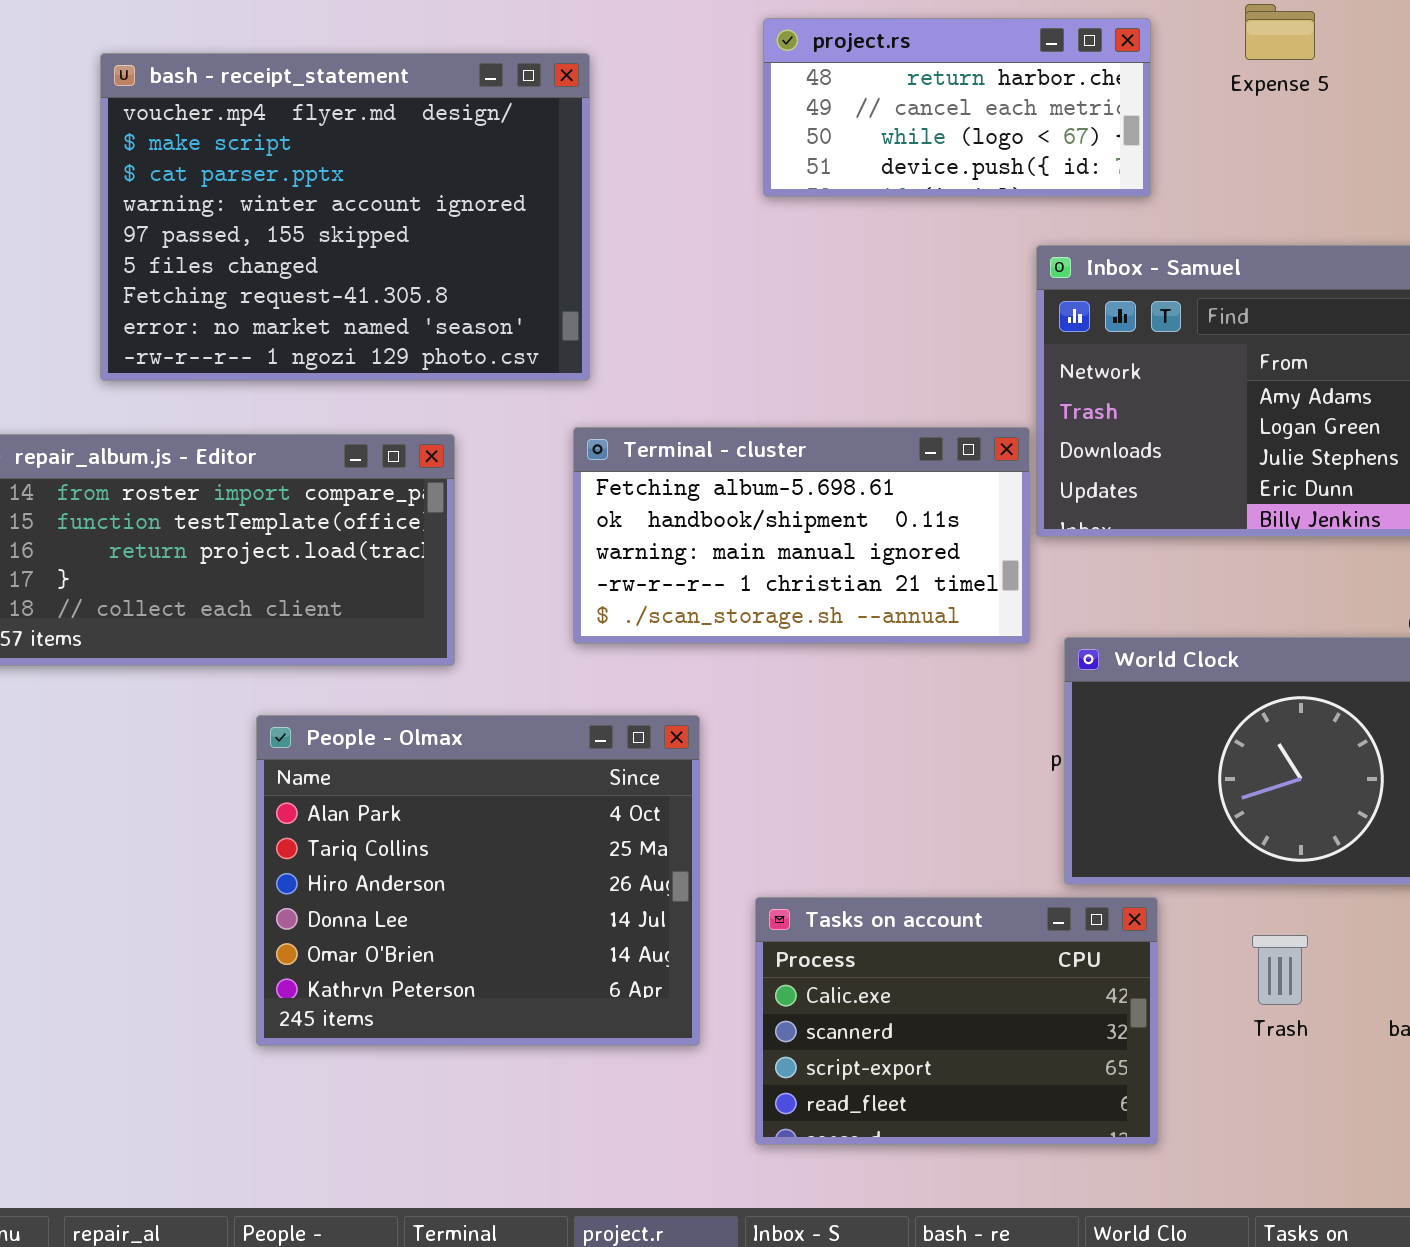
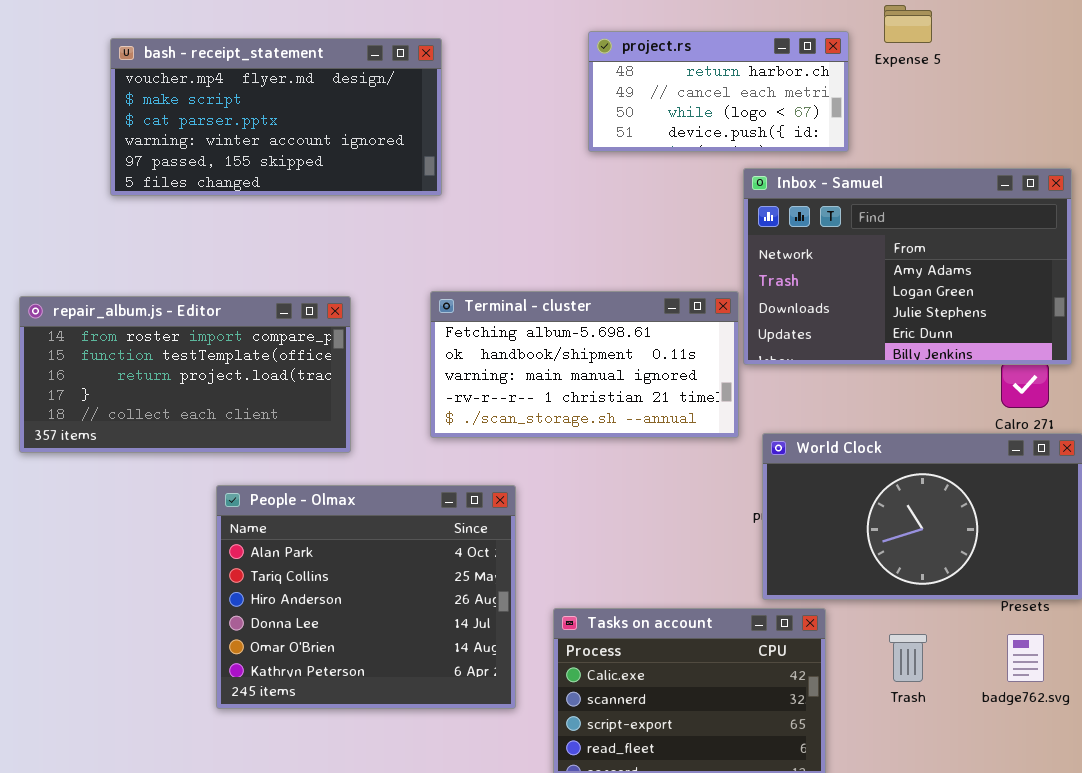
project.rs: [763,18,1151,197] -> [588,31,849,152], moved
bash - receipt_statement: [100,53,590,381] -> [110,38,442,196], resized

